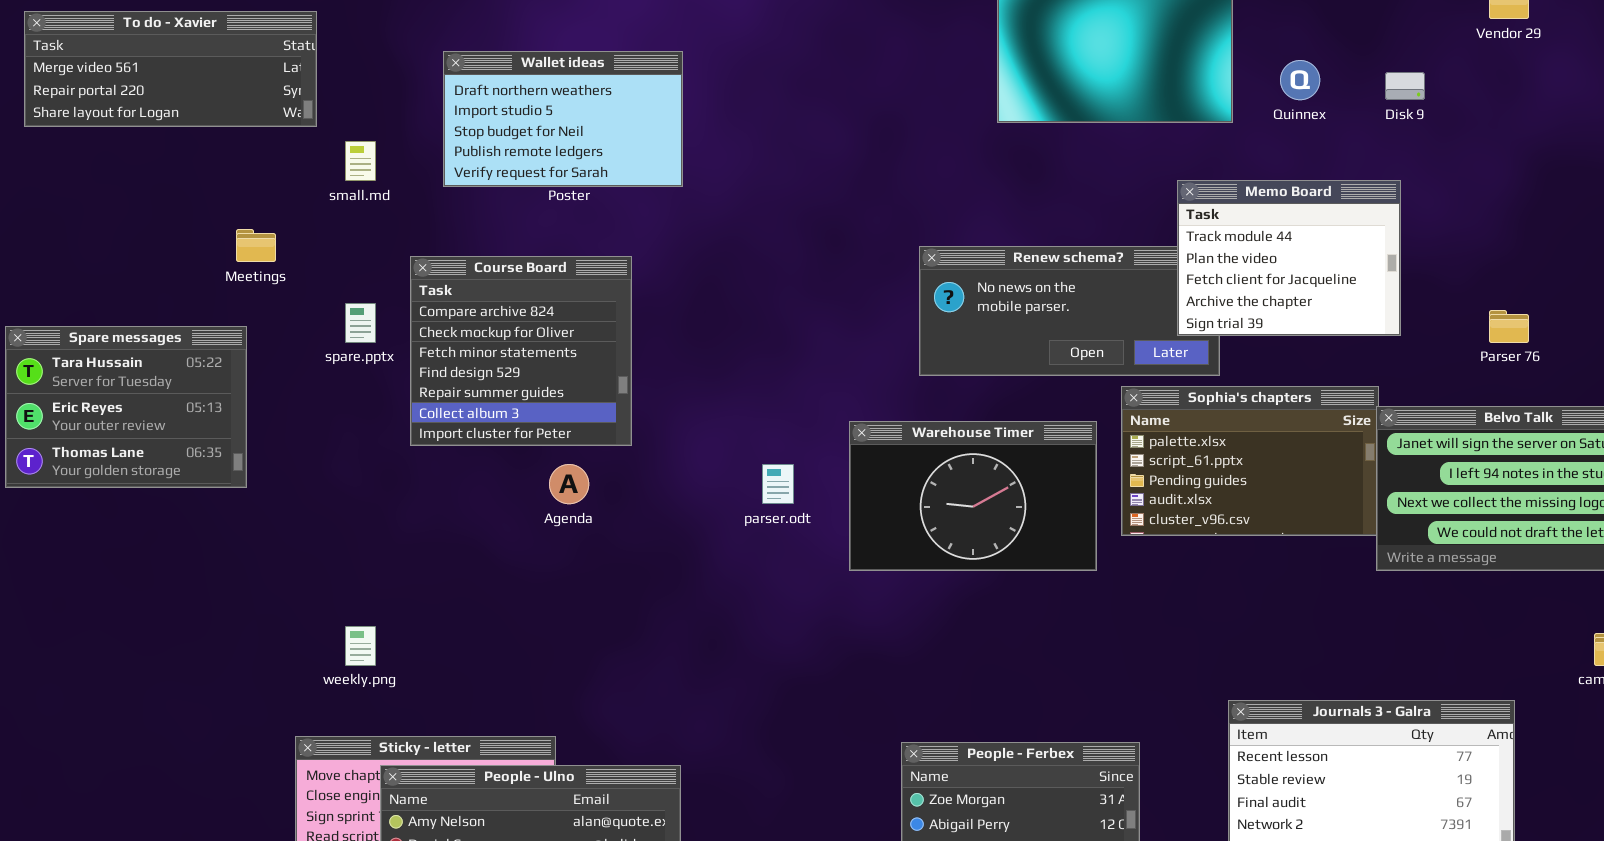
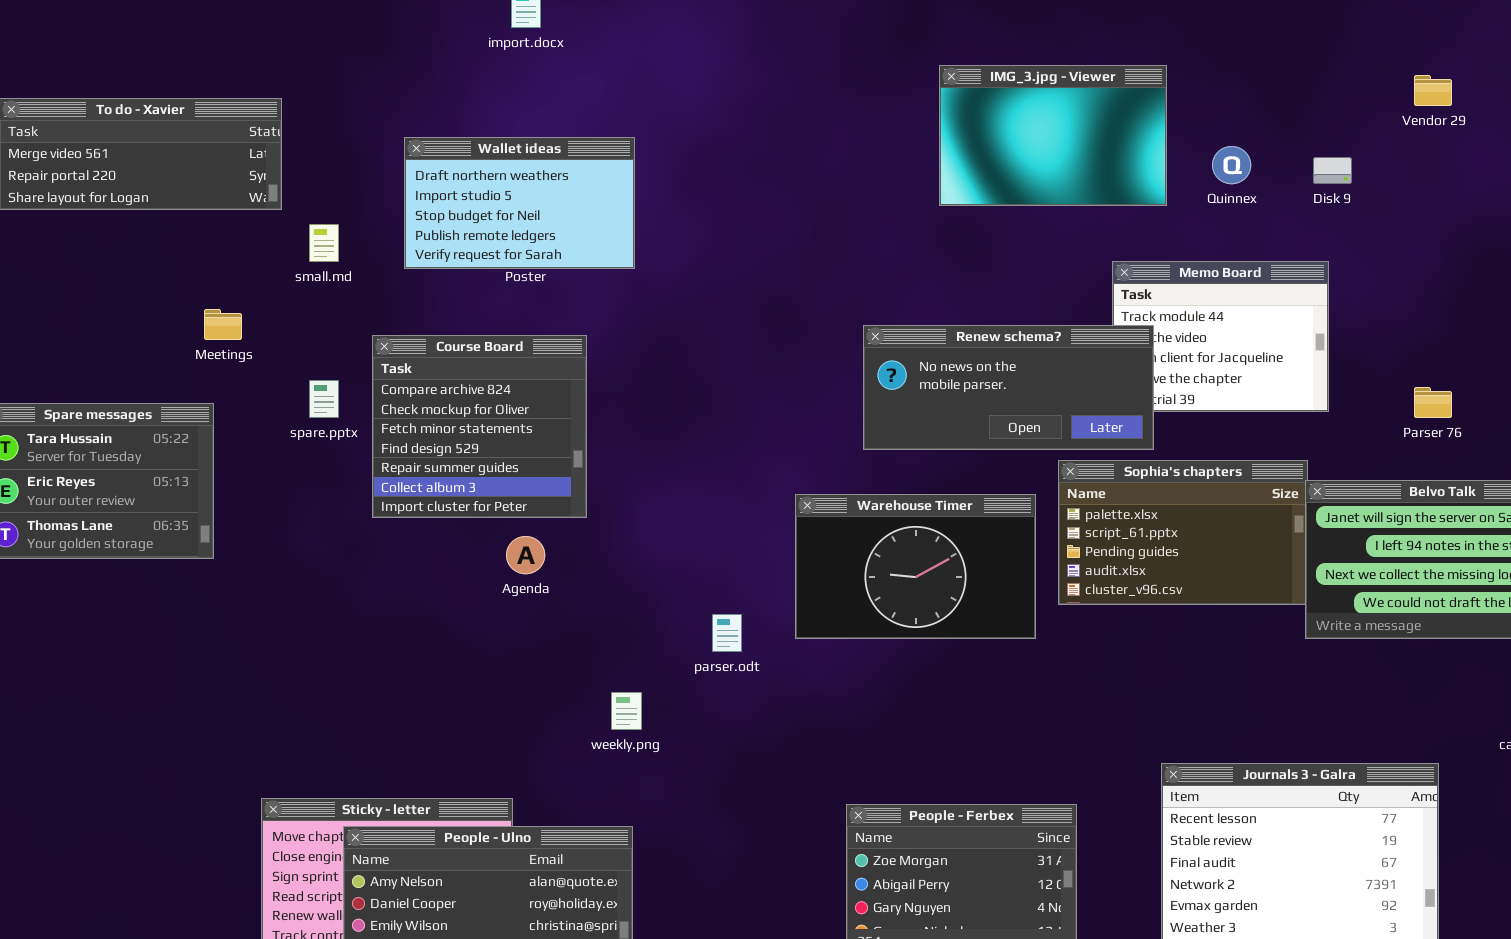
Renew schema?: [919,246,1220,376] -> [863,325,1154,450], raised
parser.odt: [762,464,794,504] -> [712,614,742,652], moved
weekly.png: [345,626,376,666] -> [611,692,642,730], moved

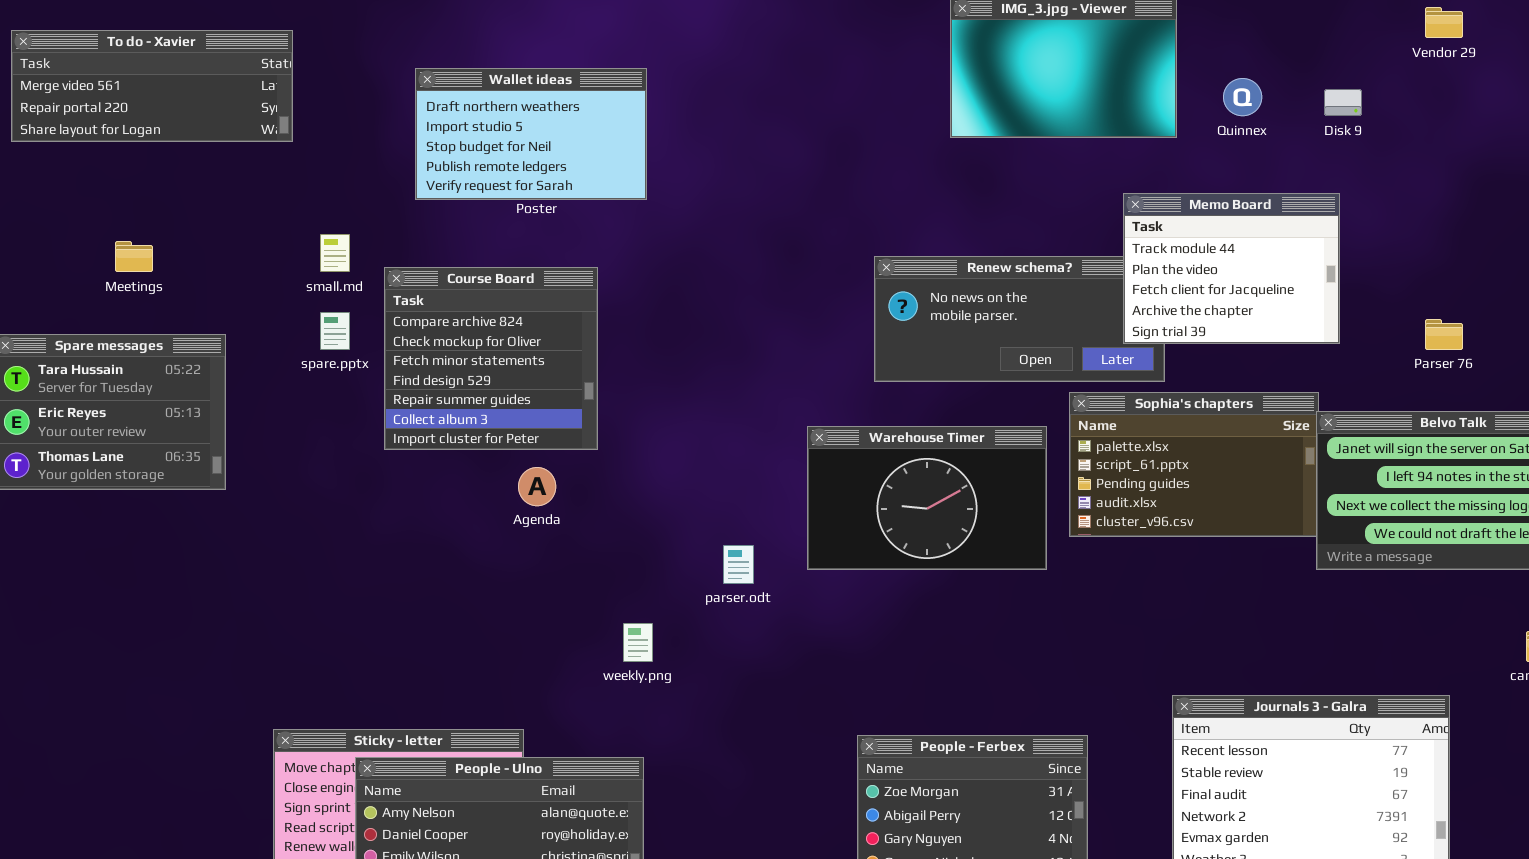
small.md: [309,224,339,262] -> [320,234,350,272], moved
Memo Board: [1112,261,1329,412] -> [1123,193,1340,344], raised
Meetings: [204,309,242,340] -> [115,241,153,272], moved

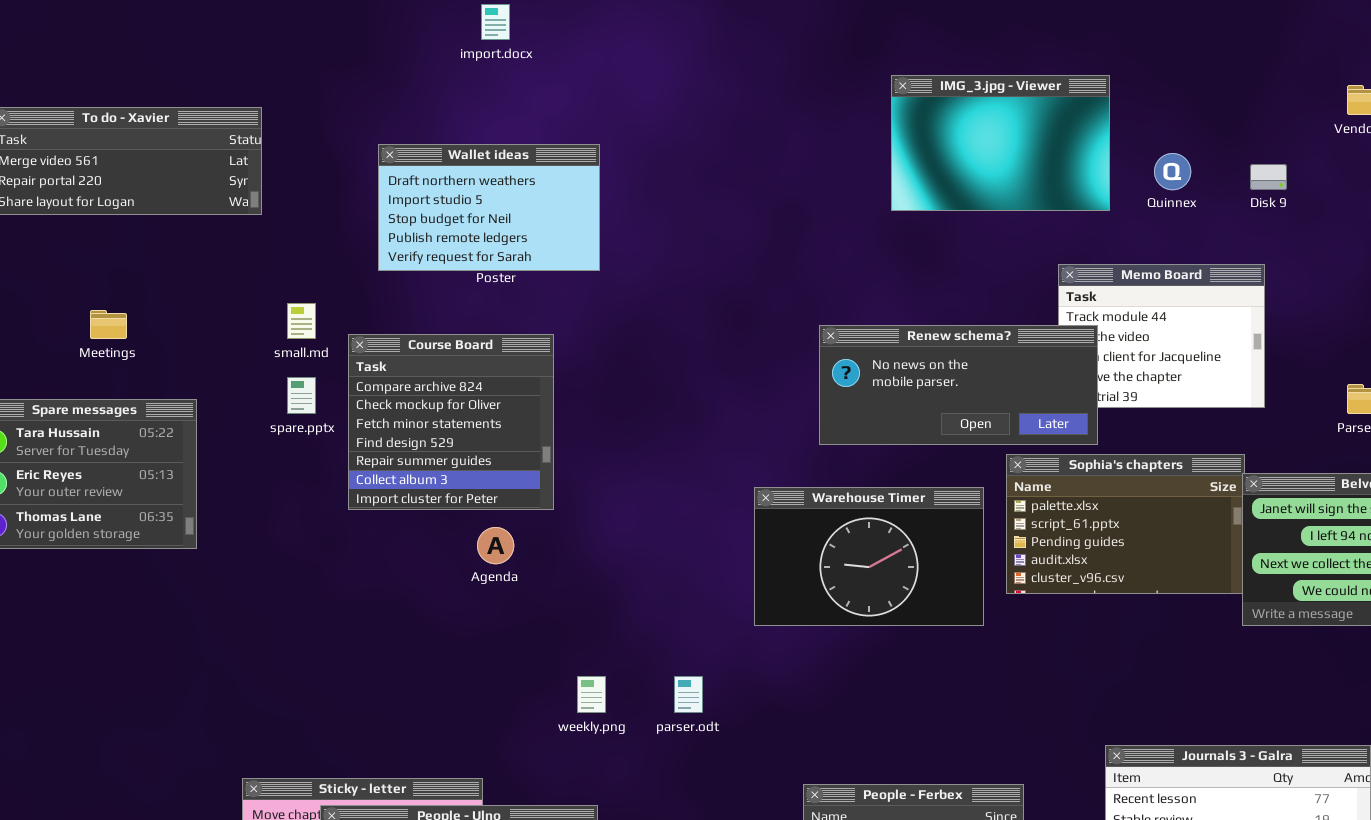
Renew schema?: [874,256,1165,382] -> [819,325,1098,445], raised
parser.odt: [723,545,754,584] -> [674,676,703,713], moved

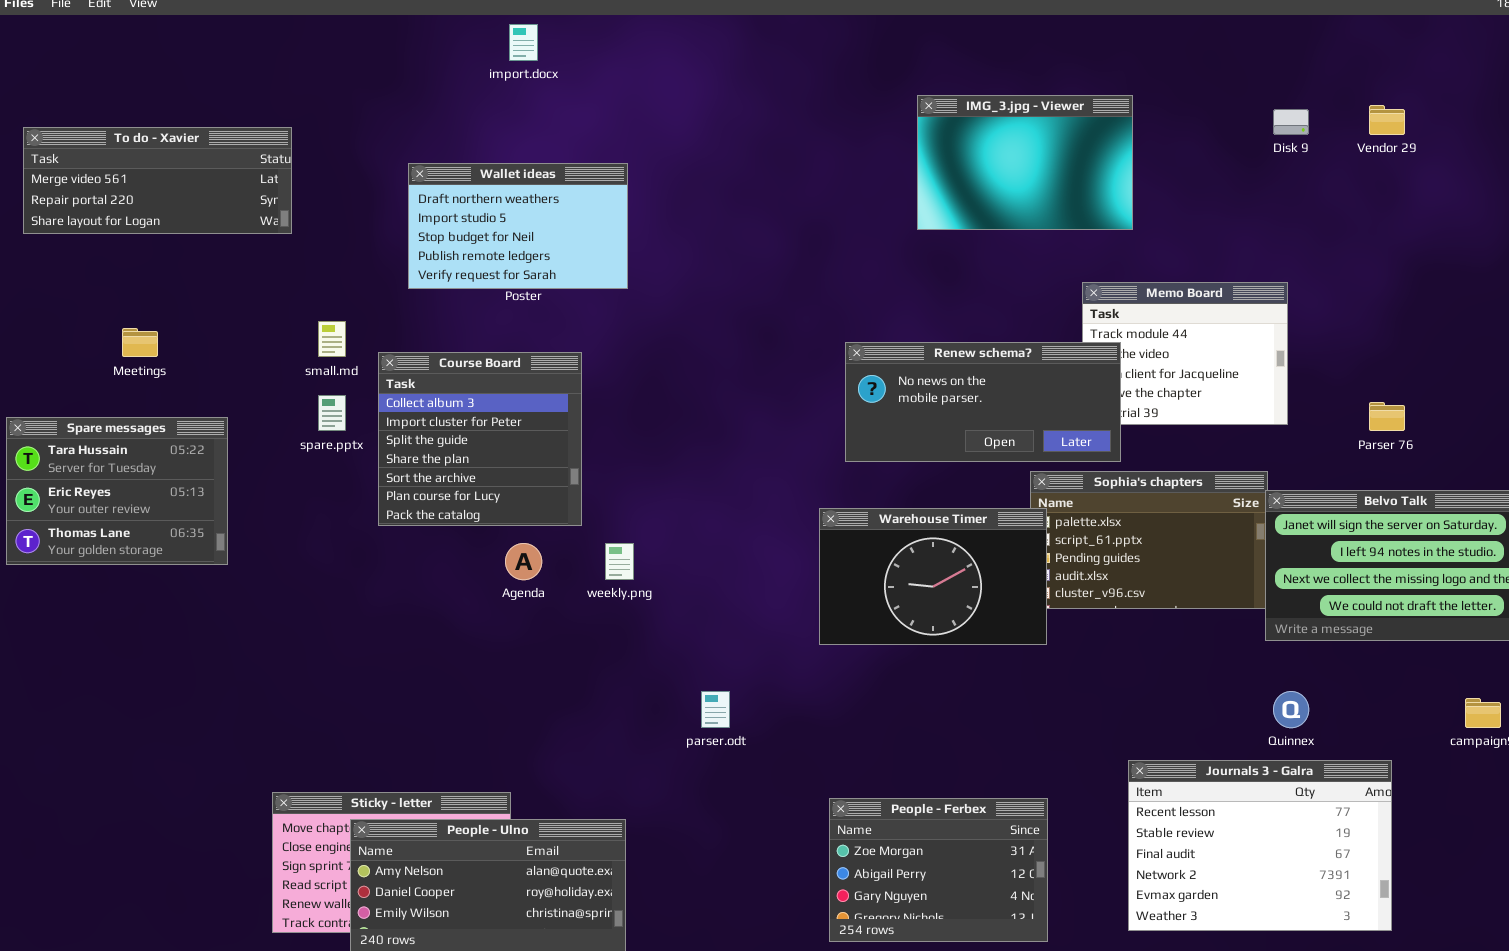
Quinnex: [1154,153,1191,190] -> [1273,691,1309,728], moved
Disk 9: [1250,164,1287,190] -> [1273,109,1309,135], moved
Course Board: [348,334,554,510] -> [378,352,582,526], scrolled down 5 rows
Warehouse Timer: [754,487,984,626] -> [819,508,1047,645], moved
weekly.png: [577,676,606,713] -> [605,543,634,580], moved

